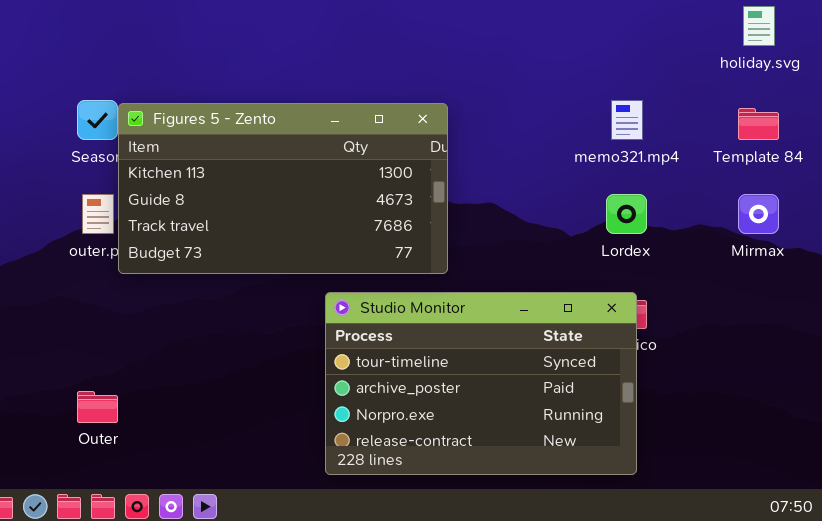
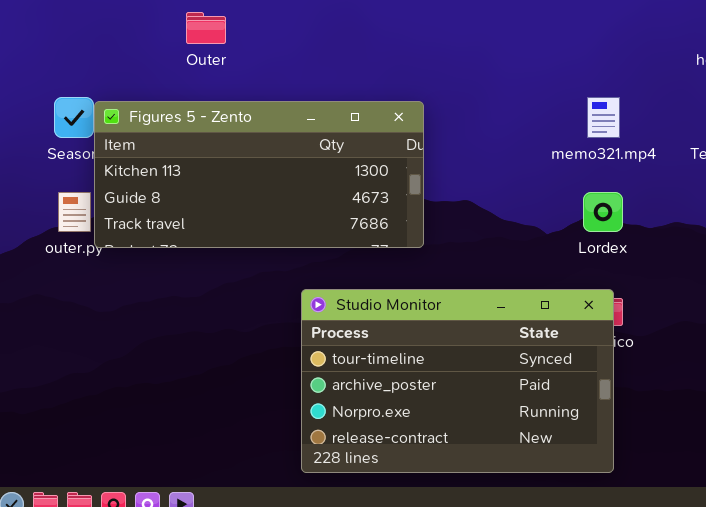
Figures 5 - Zento: [118,103,448,274] -> [94,101,424,248], resized
Outer: [77,391,118,423] -> [186,12,226,44], moved

